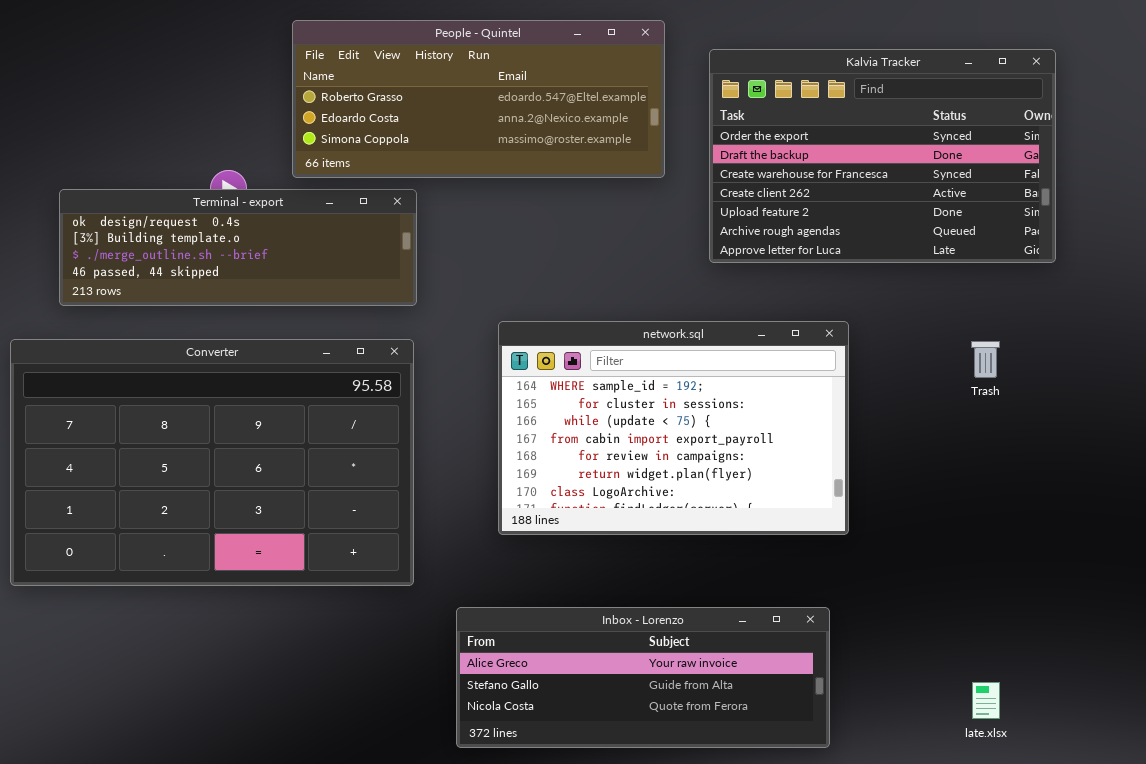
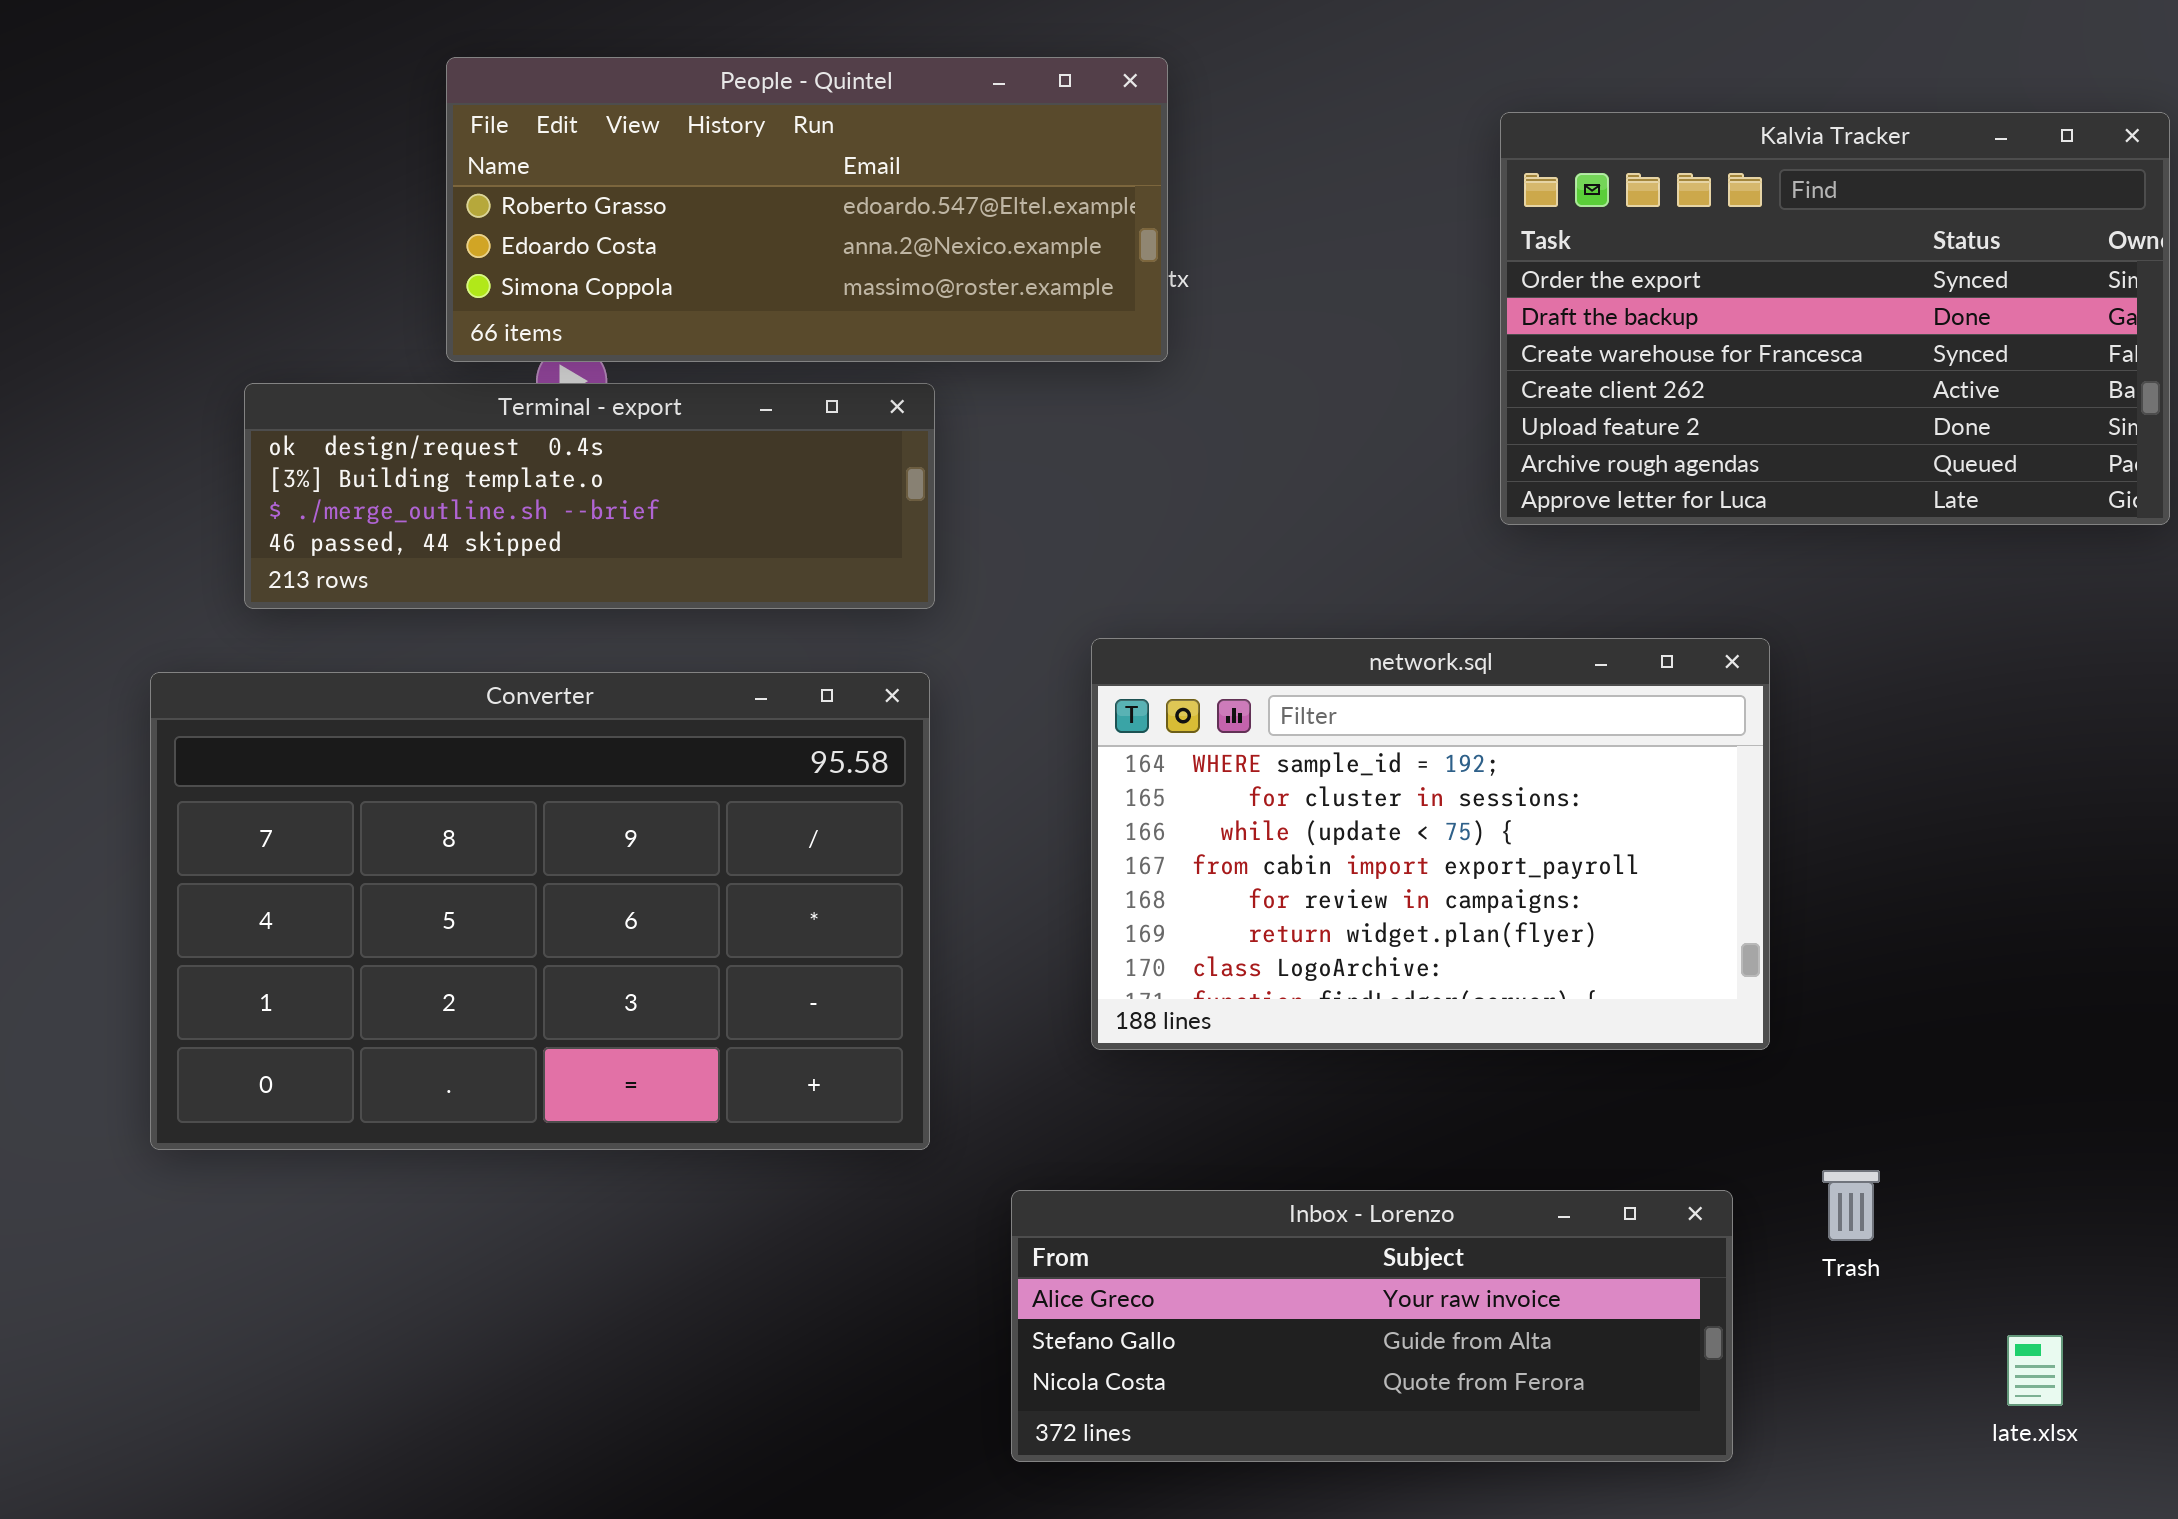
People - Quintel: [292,20,665,178] -> [446,57,1168,362], moved
Trash: [971,341,1000,378] -> [1822,1170,1880,1241], moved

